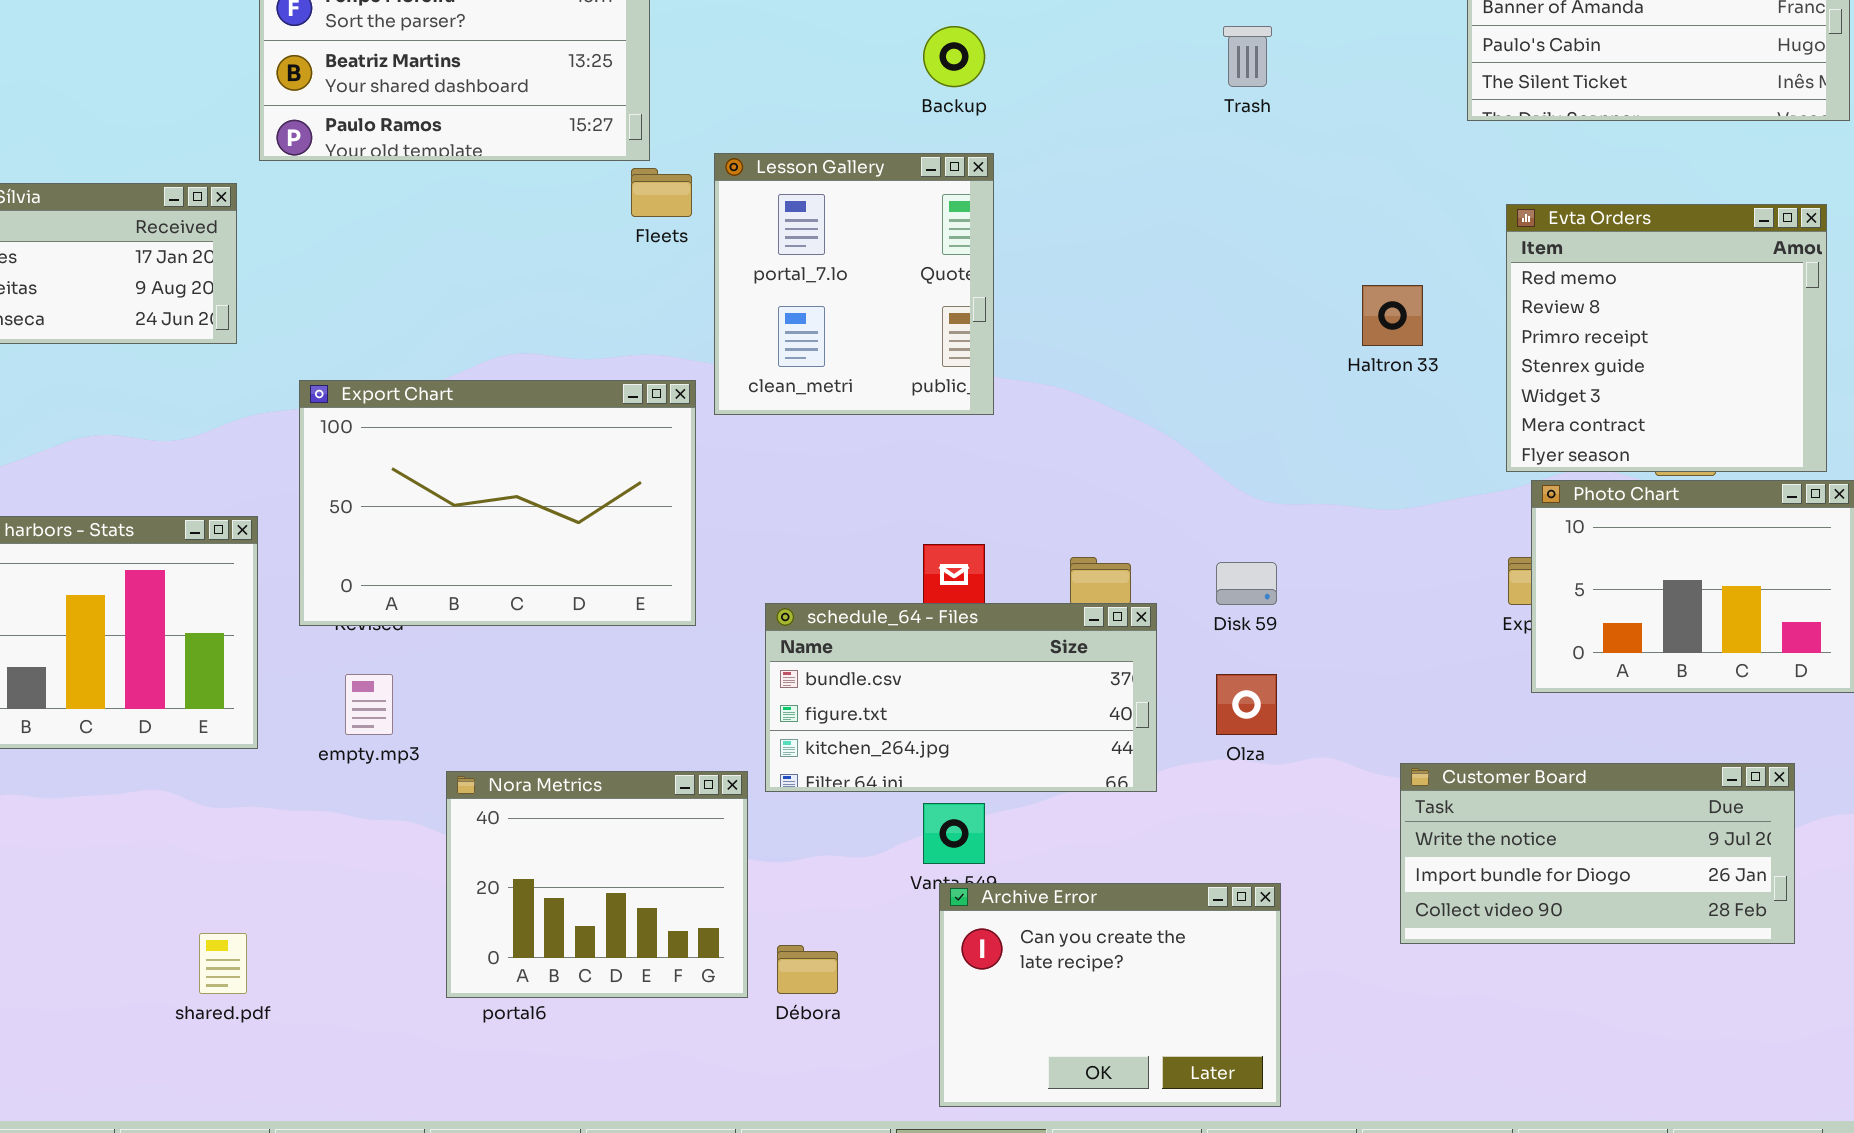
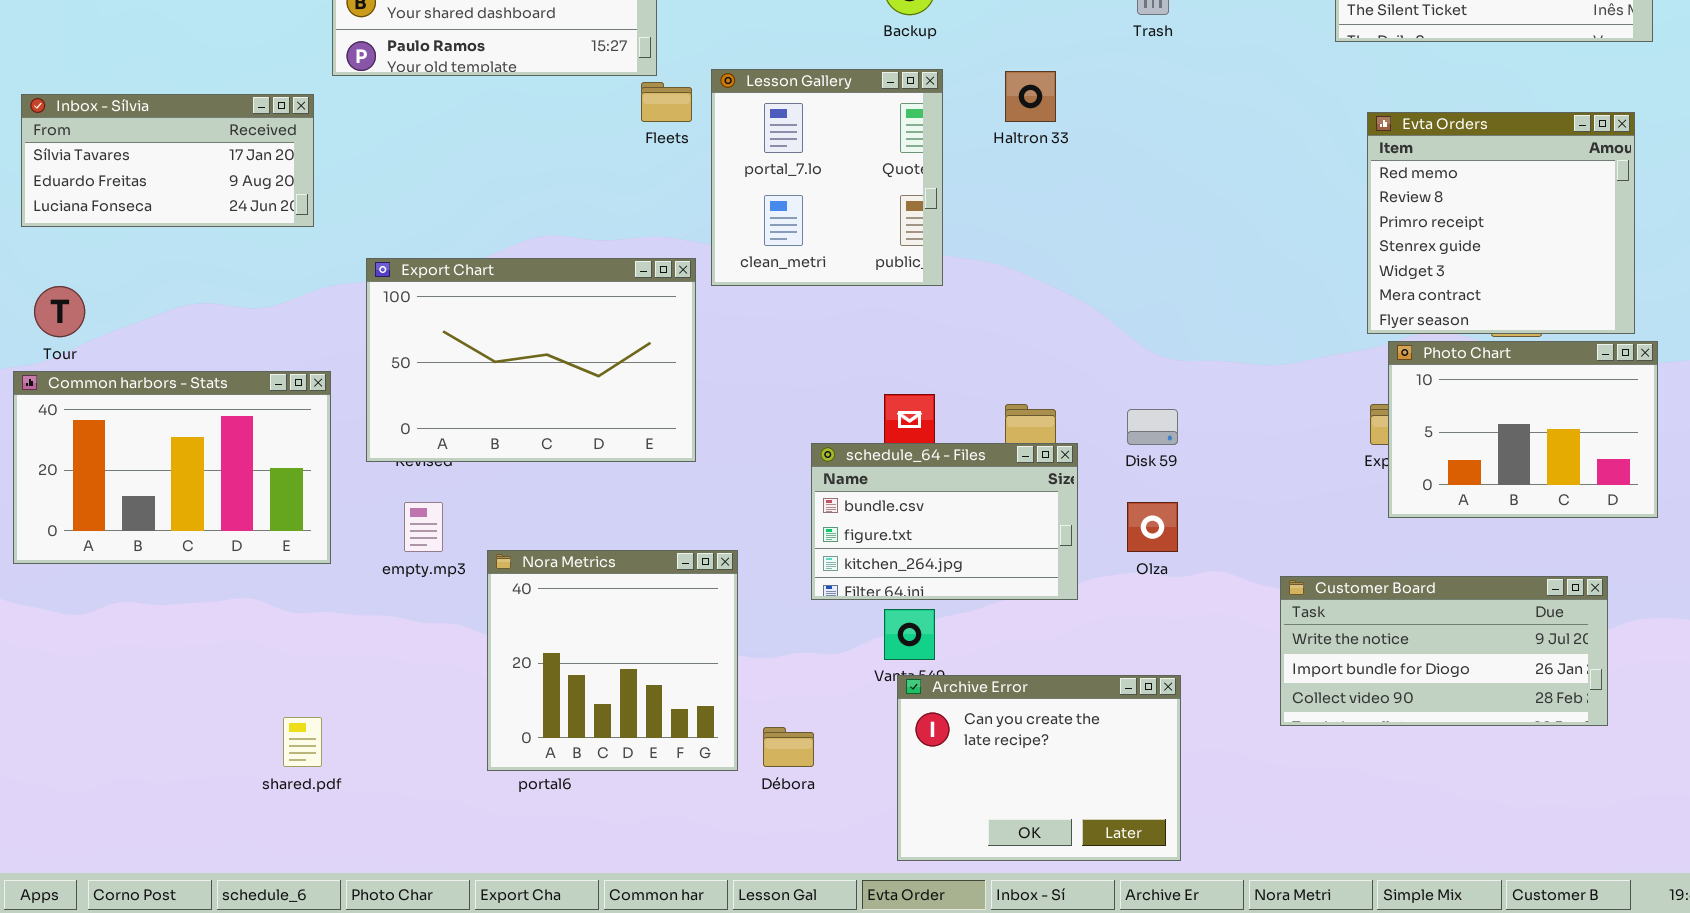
Haltron 33: [1362,285,1423,346] -> [1005,71,1056,122], moved
schedule_64 - Files: [765,603,1157,792] -> [811,443,1078,600], resized
Nora Metrics: [446,771,748,998] -> [487,550,738,771], resized

